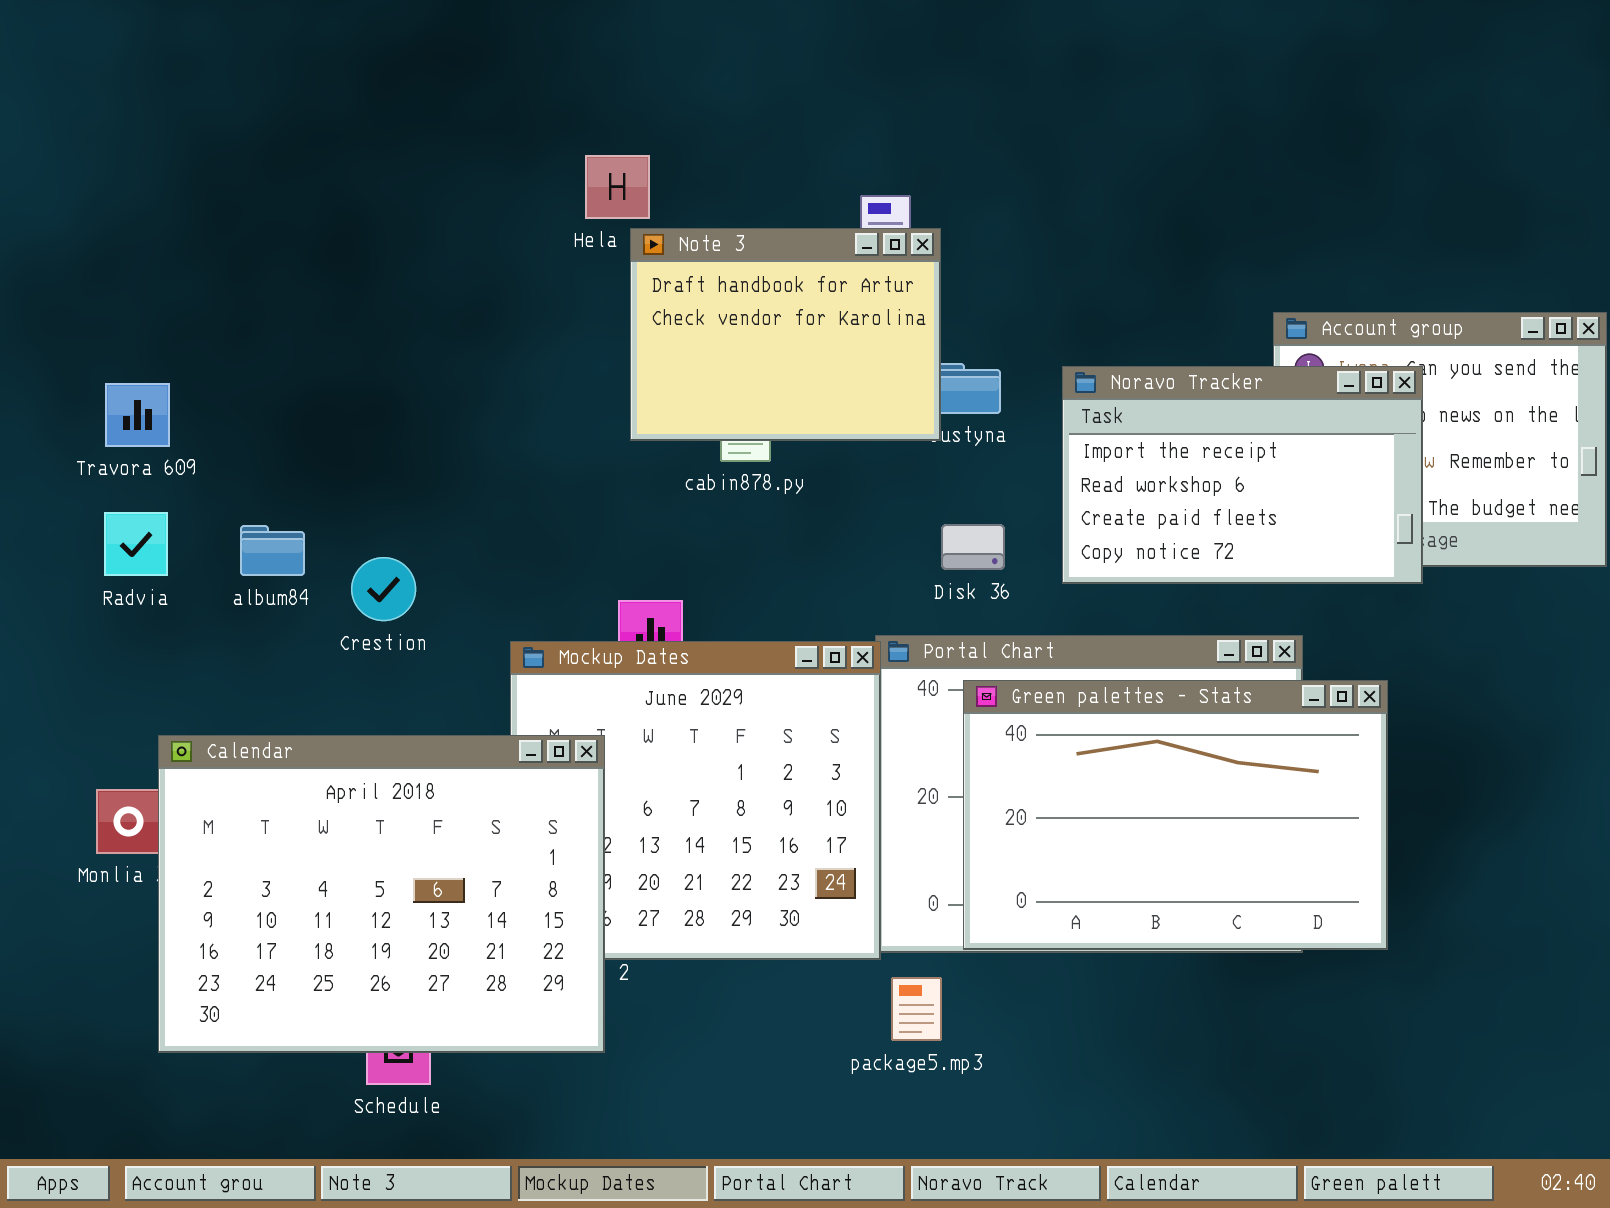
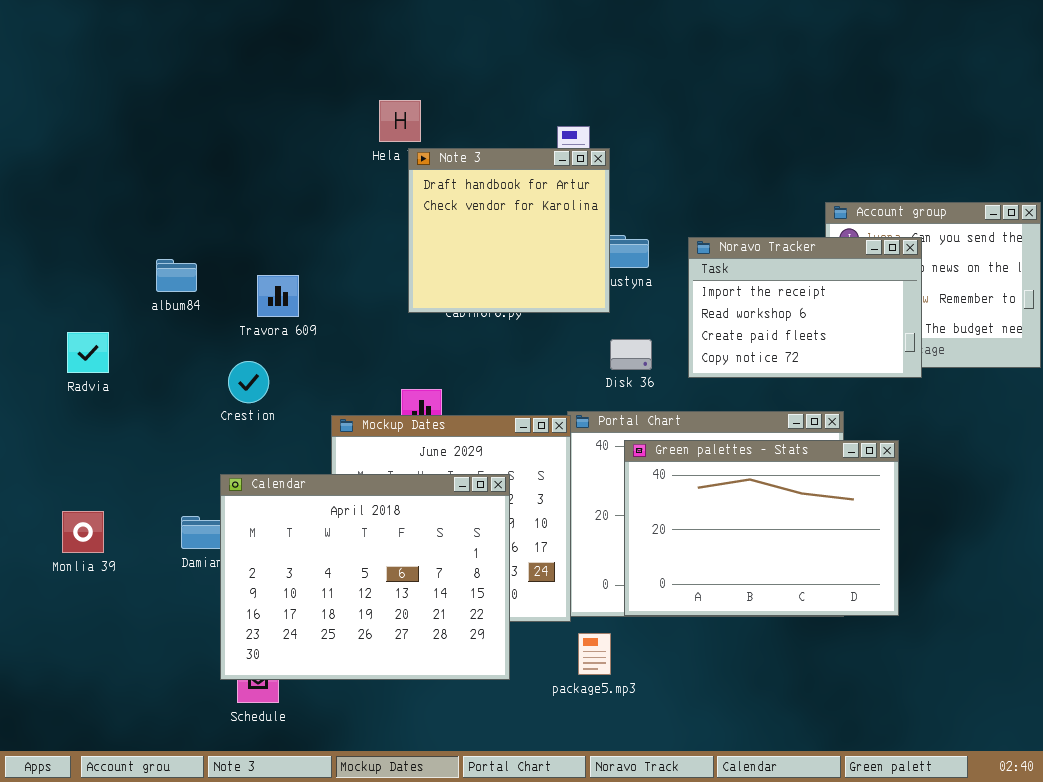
Note 3: [630,228,941,441] -> [408,148,610,313], resized
Travora 609: [105,383,170,447] -> [257,275,299,317], moved
album84: [240,525,305,576] -> [156,259,197,292], moved
Calendar: [158,735,605,1053] -> [220,474,510,680], moved

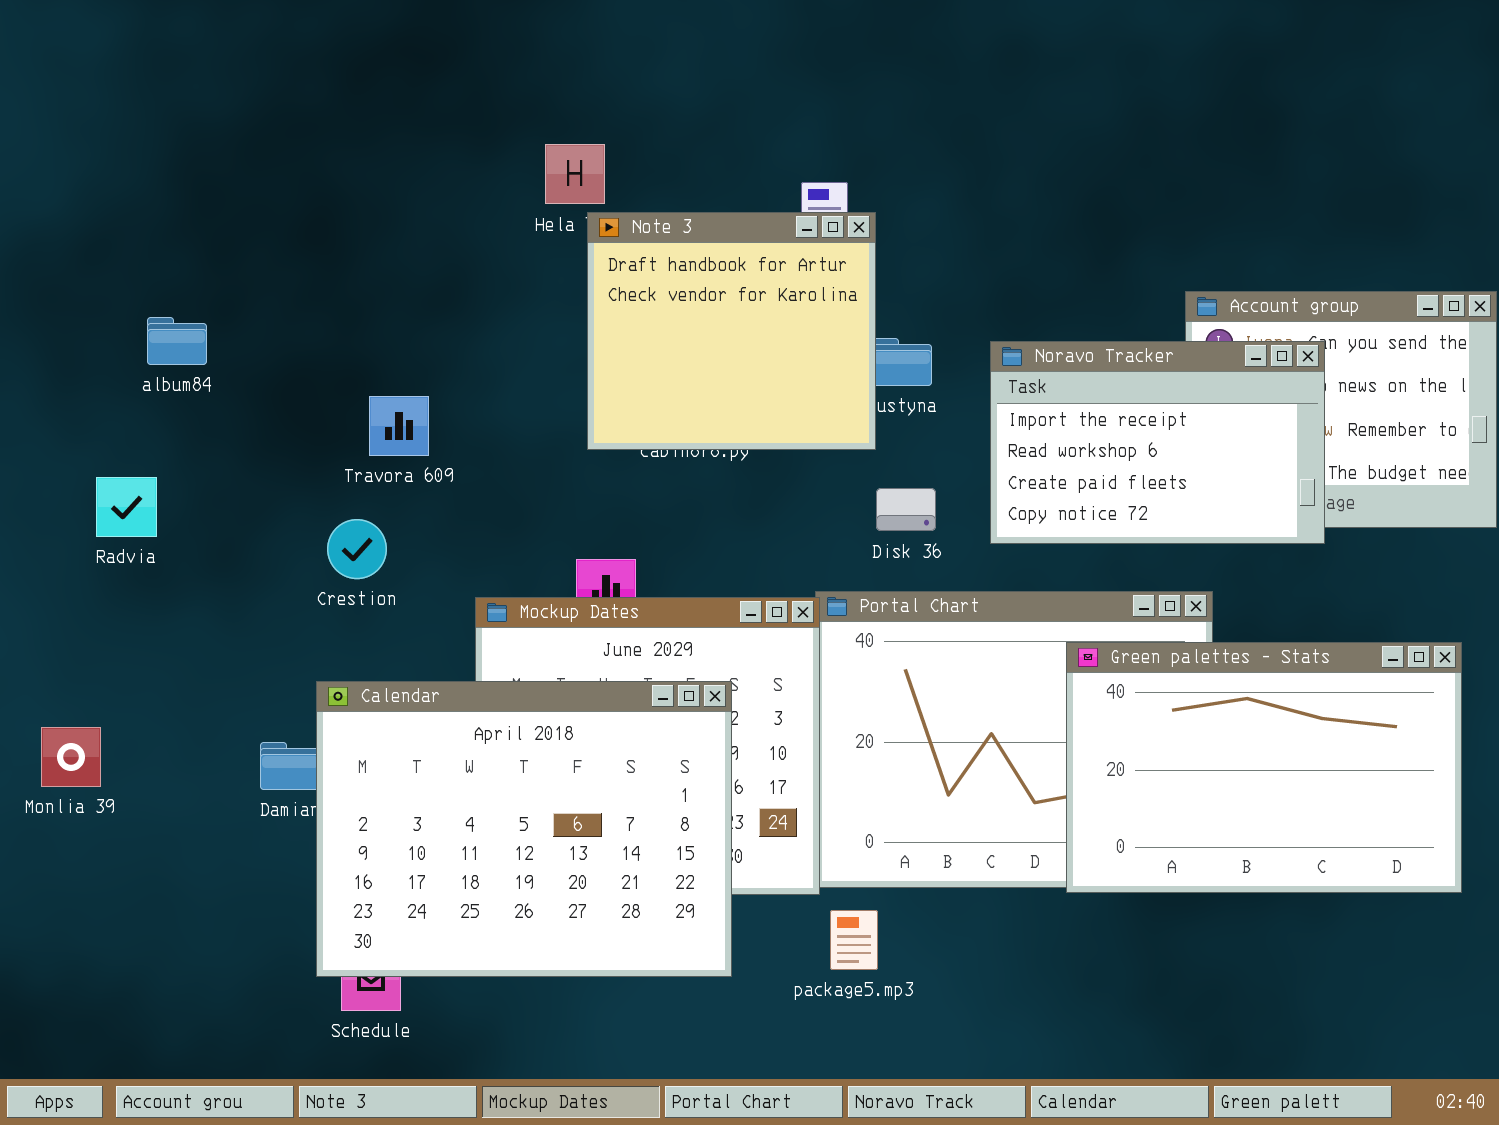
album84: [156,259,197,292] -> [147,317,207,365], moved
Green palettes - Stats: [624,440,899,616] -> [1066,642,1462,893], moved
Monlia 39: [62,511,104,553] -> [41,727,101,787], moved

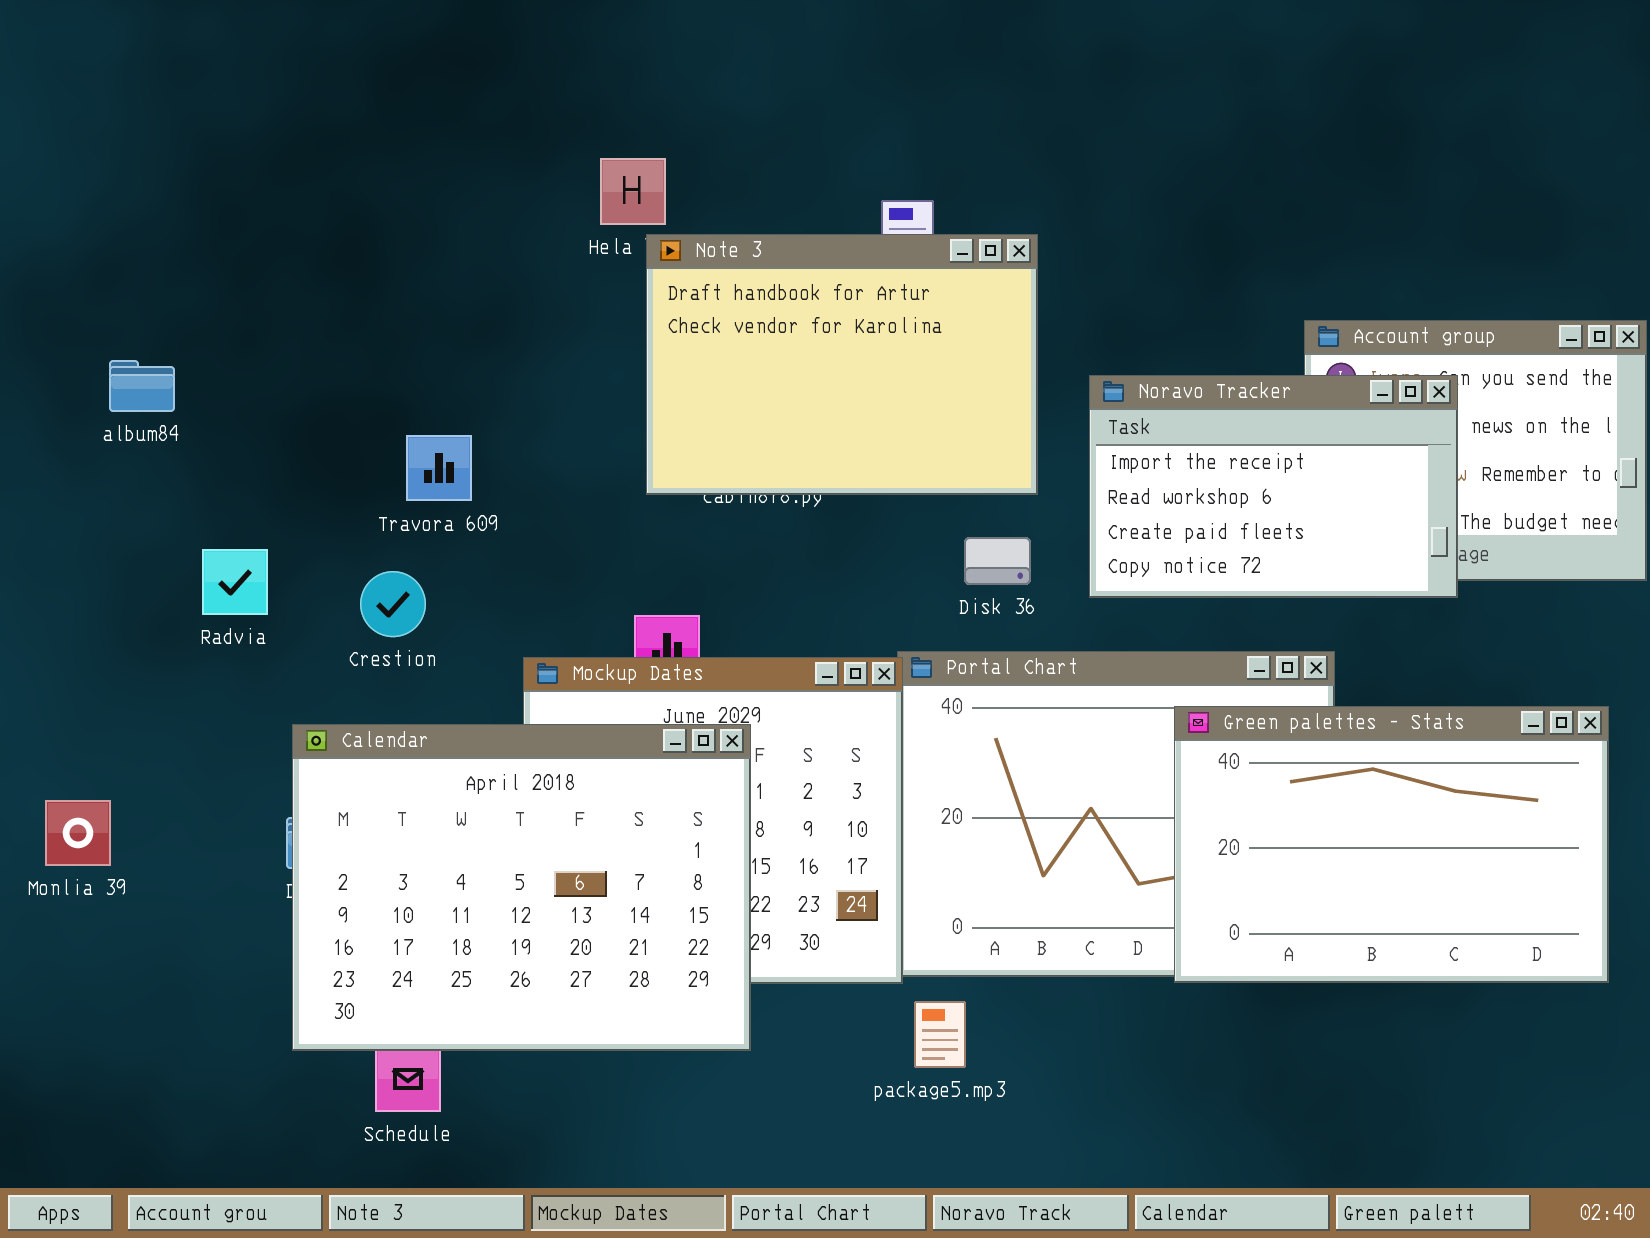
Note 3: [587,212,876,450] -> [646,234,1038,495], resized
album84: [147,317,207,365] -> [109,360,175,412], moved
Radvia: [96,477,157,537] -> [202,549,268,615], moved
Calendar: [316,681,732,977] -> [292,724,751,1051], moved

